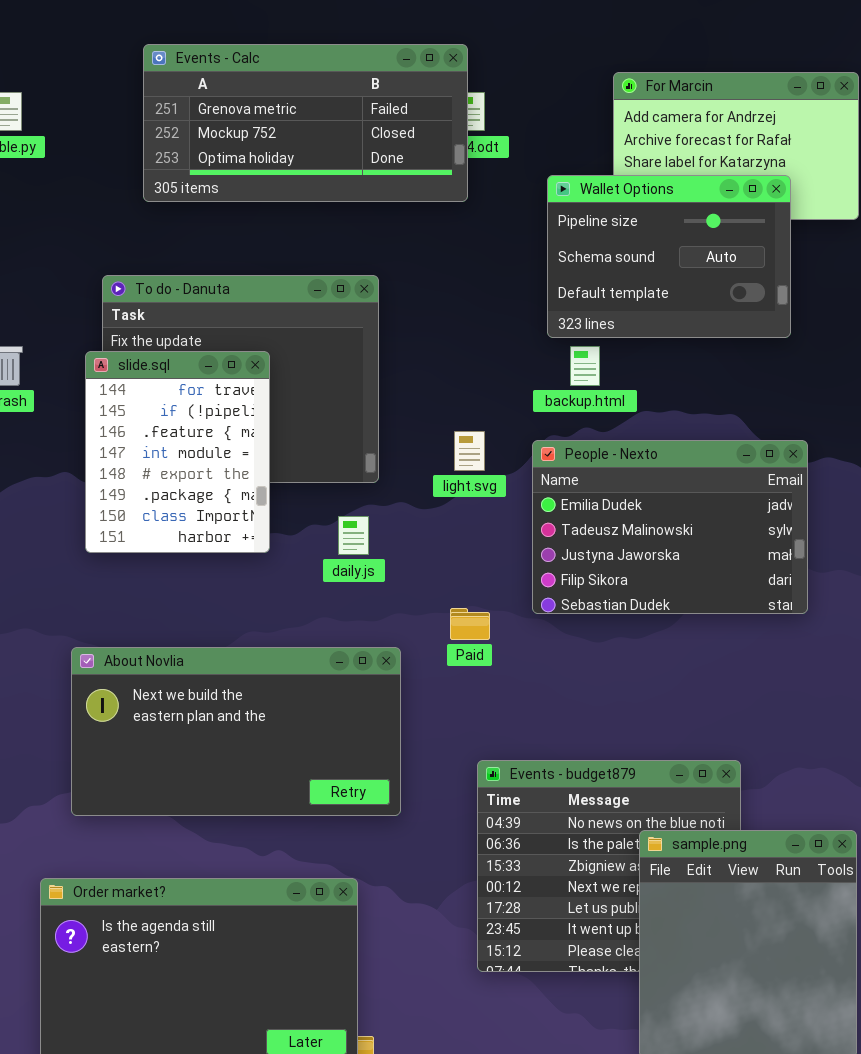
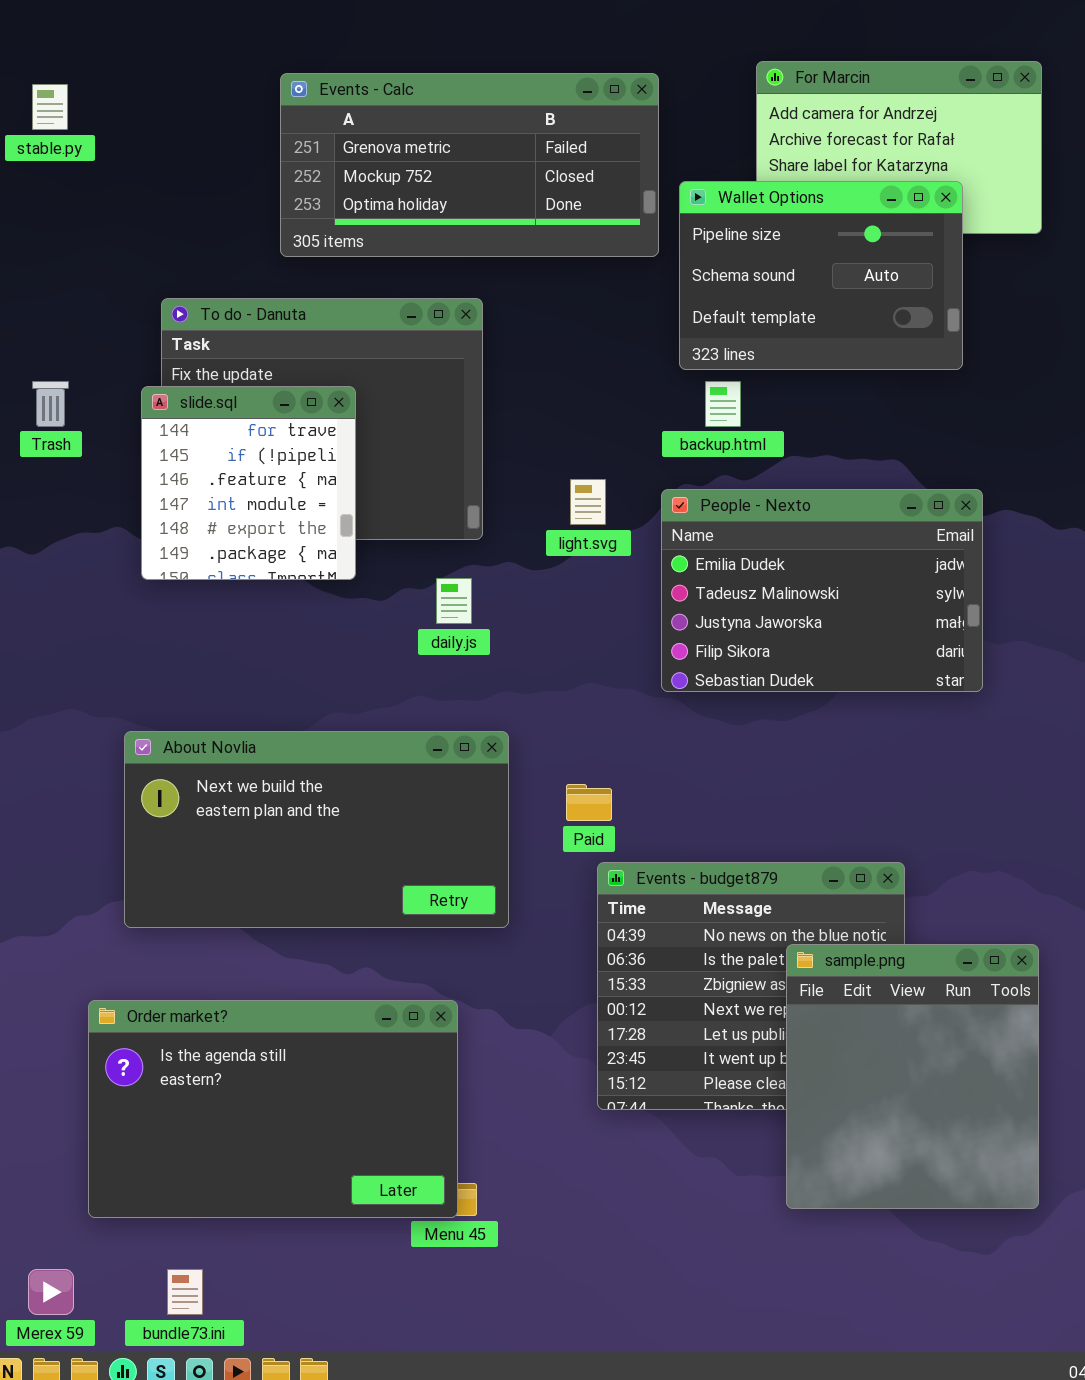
Events - Calc: [143,44,468,202] -> [280,73,659,257], moved
slide.sql: [85,351,270,553] -> [141,386,356,580], resized
Paid: [450,608,490,640] -> [566,784,612,821], moved

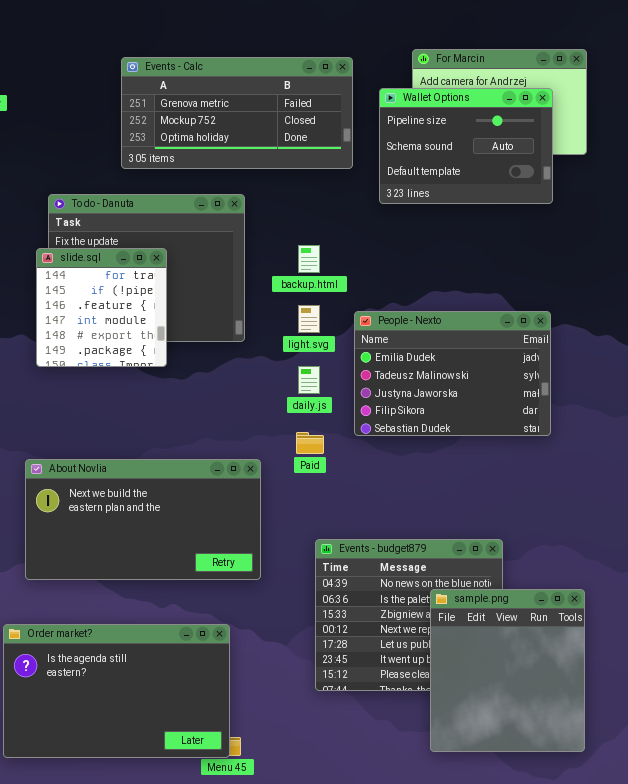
Wallet Options: [679,181,963,370] -> [379,88,553,204], moved
backup.html: [705,381,741,427] -> [298,245,320,273], moved
daily.js: [436,578,472,624] -> [298,366,320,394], moved
Paid: [566,784,612,821] -> [296,432,324,454], moved

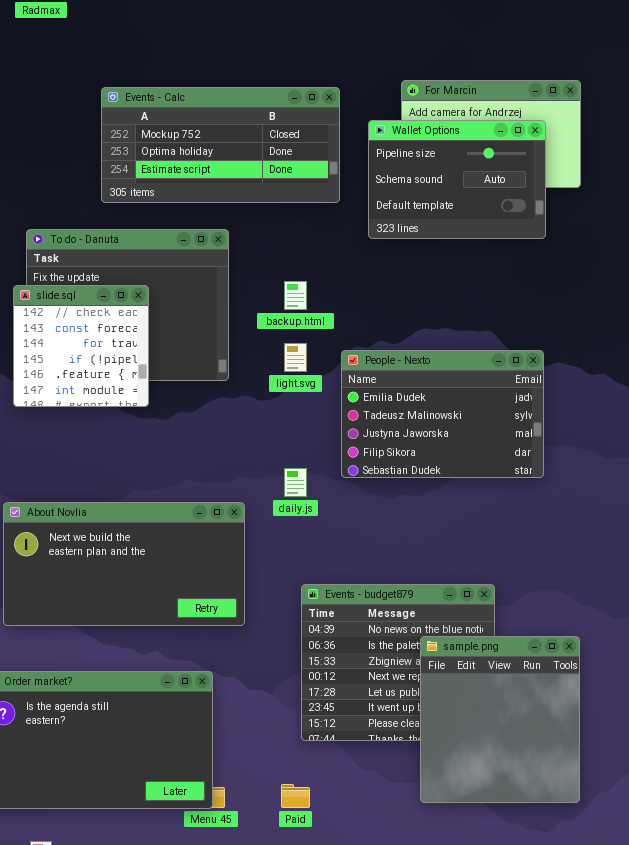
Events - Calc: [121,57,353,169] -> [101,87,340,203], scrolled down 1 row
slide.sql: [36,248,167,367] -> [13,285,149,407], scrolled up 2 rows
daily.js: [298,366,320,394] -> [284,468,307,497], moved
Paid: [296,432,324,454] -> [281,784,310,808], moved

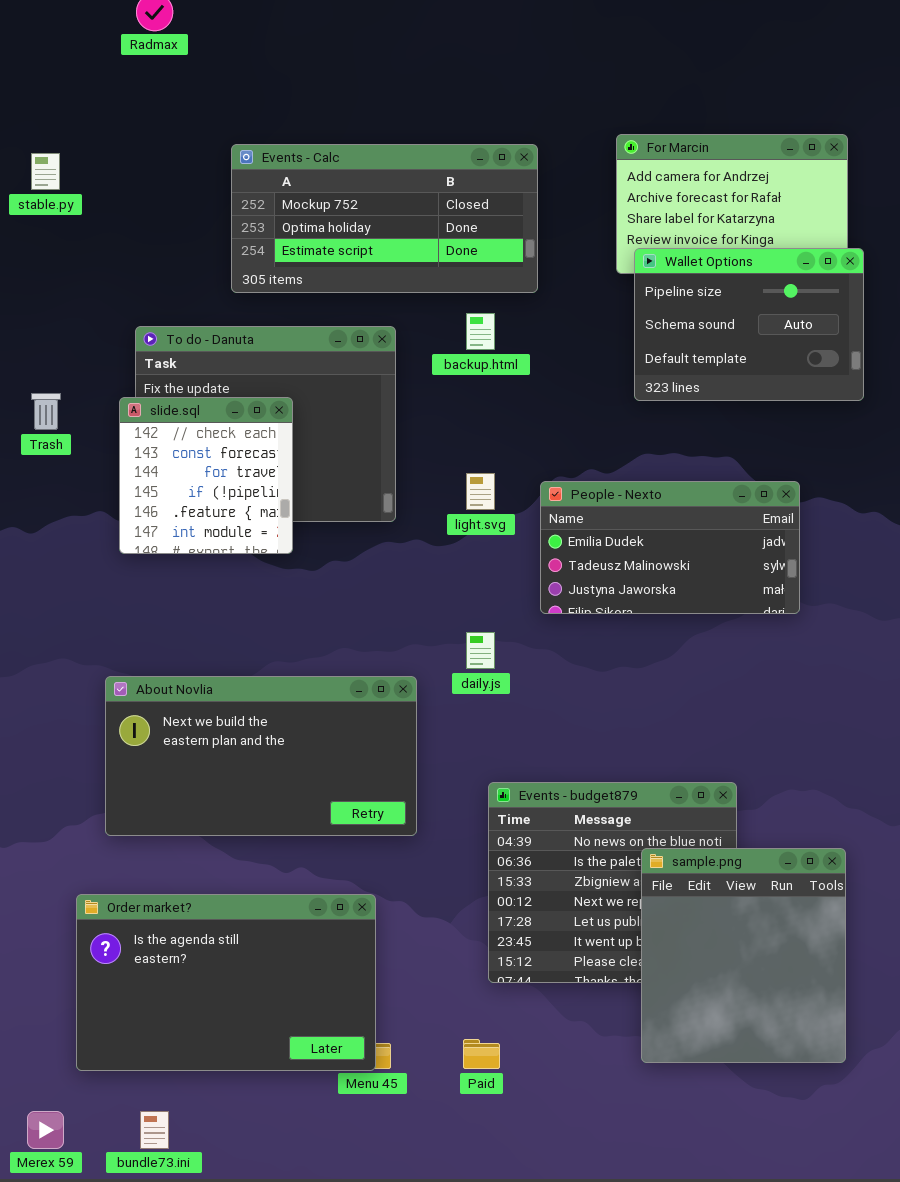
Wallet Options: [368,120,546,239] -> [634,248,864,401], moved
backup.html: [284,281,307,310] -> [466,313,495,350], moved
People - Nexto: [341,350,544,478] -> [540,481,800,614], resized

